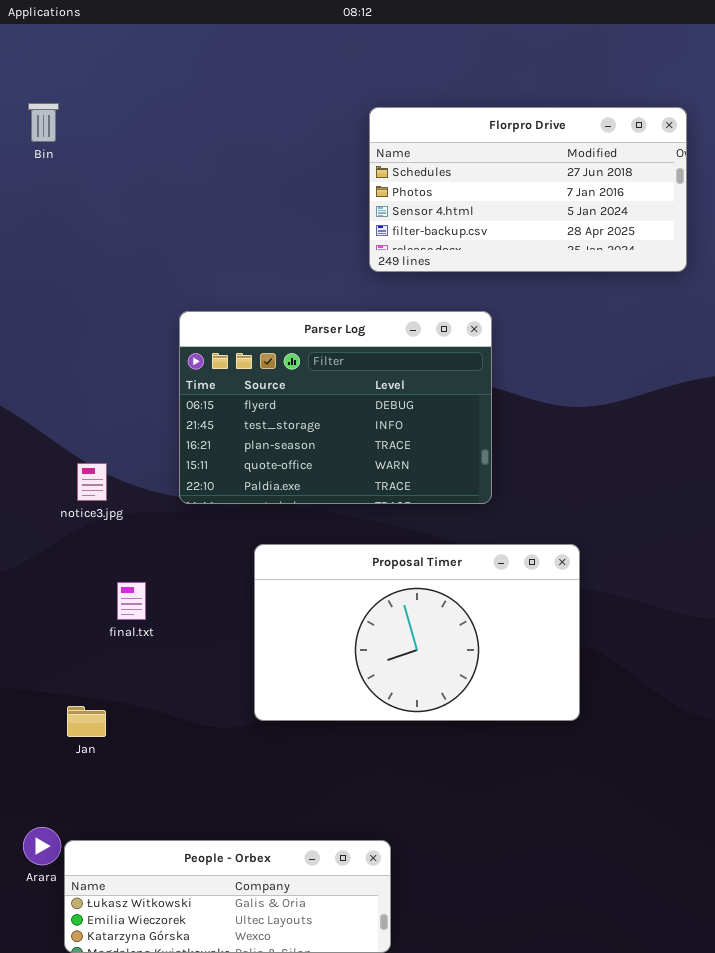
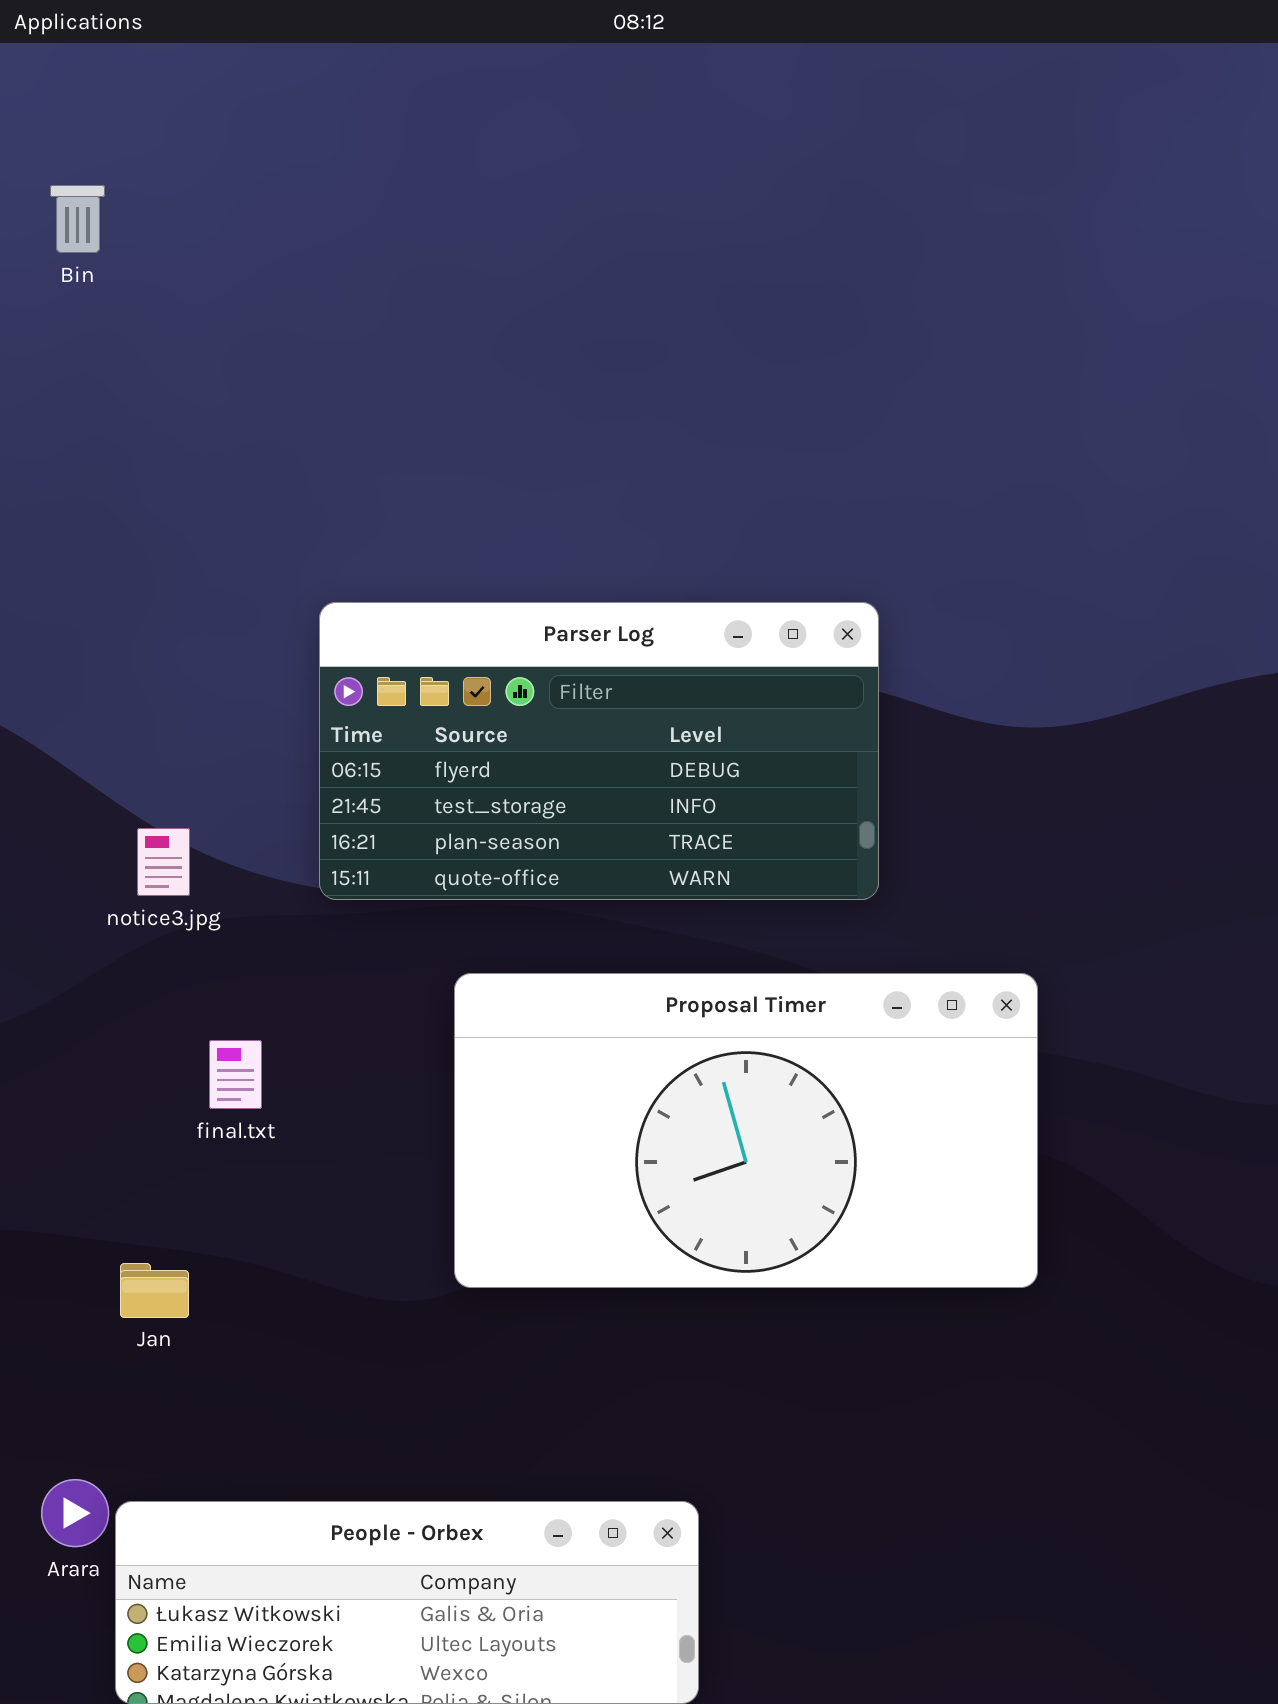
Florpro Drive: [369,107,687,272] -> none, closed
Parser Log: [179,311,492,504] -> [319,602,879,900], resized

